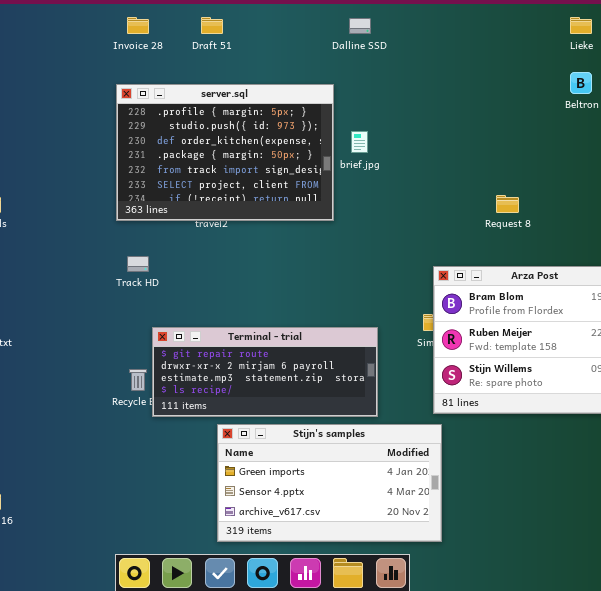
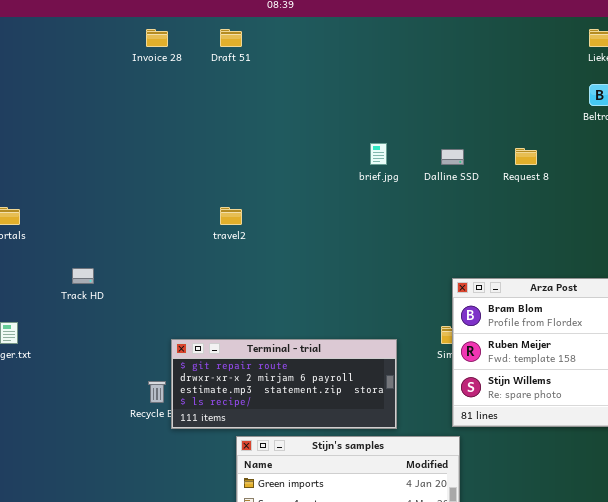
Dalline SSD: [349,18,371,34] -> [441,149,464,165], moved
server.sql: [116,84,334,221] -> none, closed
Request 8: [496,195,519,213] -> [515,148,537,165], moved
Track HD: [127,256,149,272] -> [72,268,94,284], moved

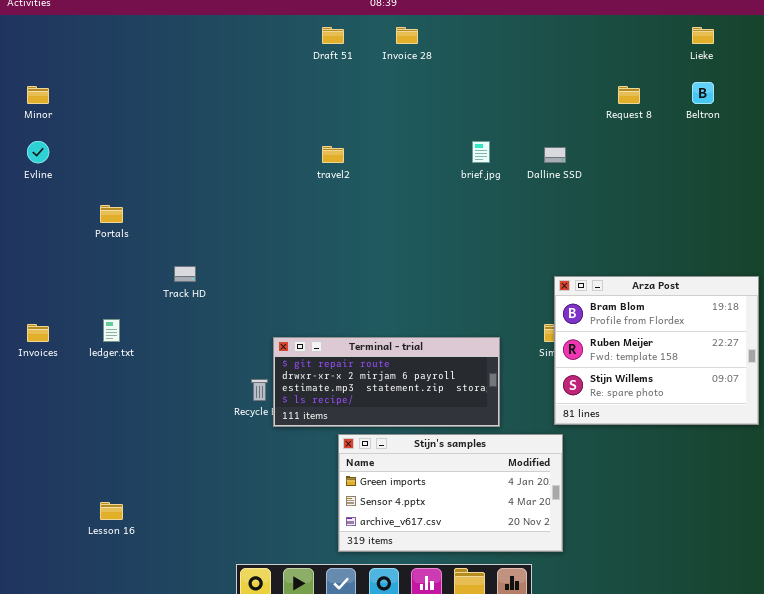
Invoice 28: [146,29,168,47] -> [396,27,418,44], moved
Request 8: [515,148,537,165] -> [618,86,640,104], moved
travel2: [220,207,242,225] -> [322,146,344,163], moved

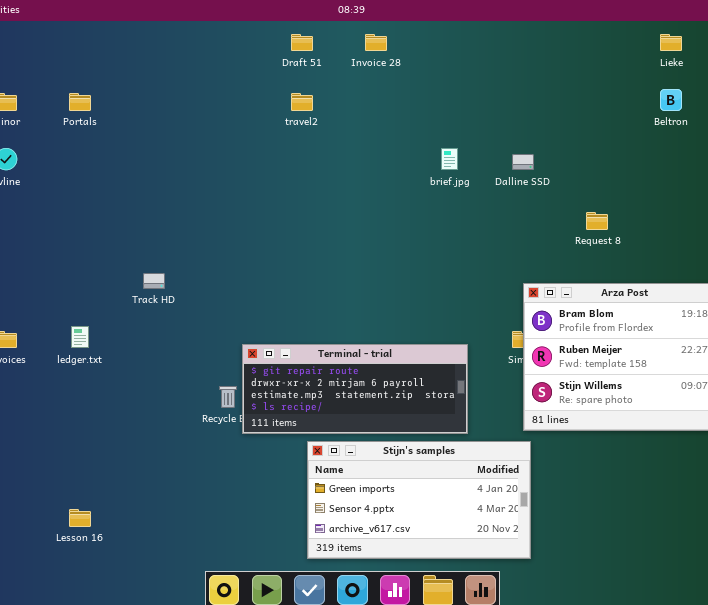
Request 8: [618,86,640,104] -> [586,212,608,230], moved
travel2: [322,146,344,163] -> [291,93,313,111], moved
Portals: [100,205,123,223] -> [69,93,91,111], moved

